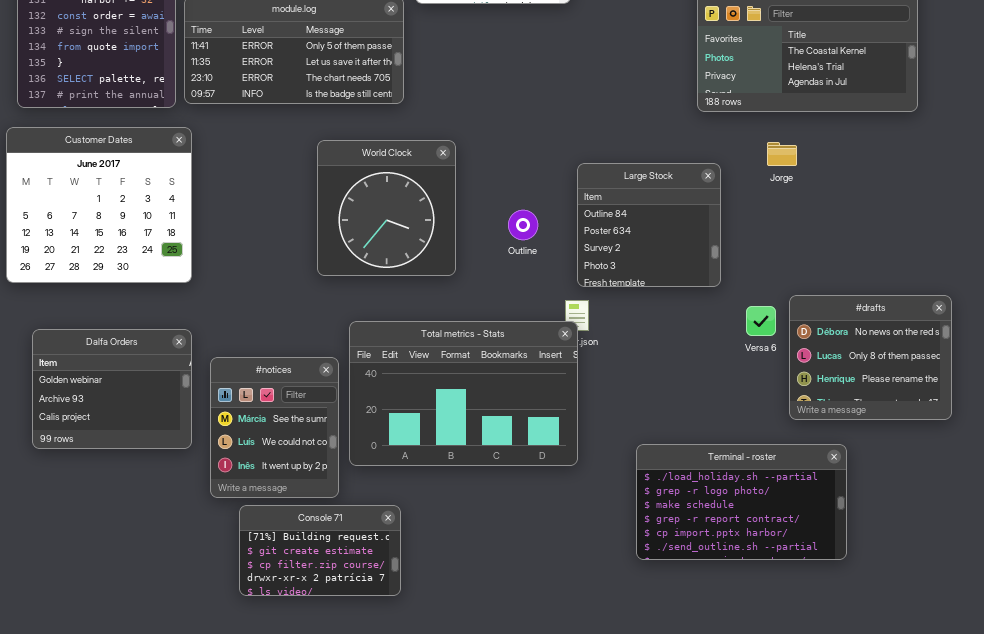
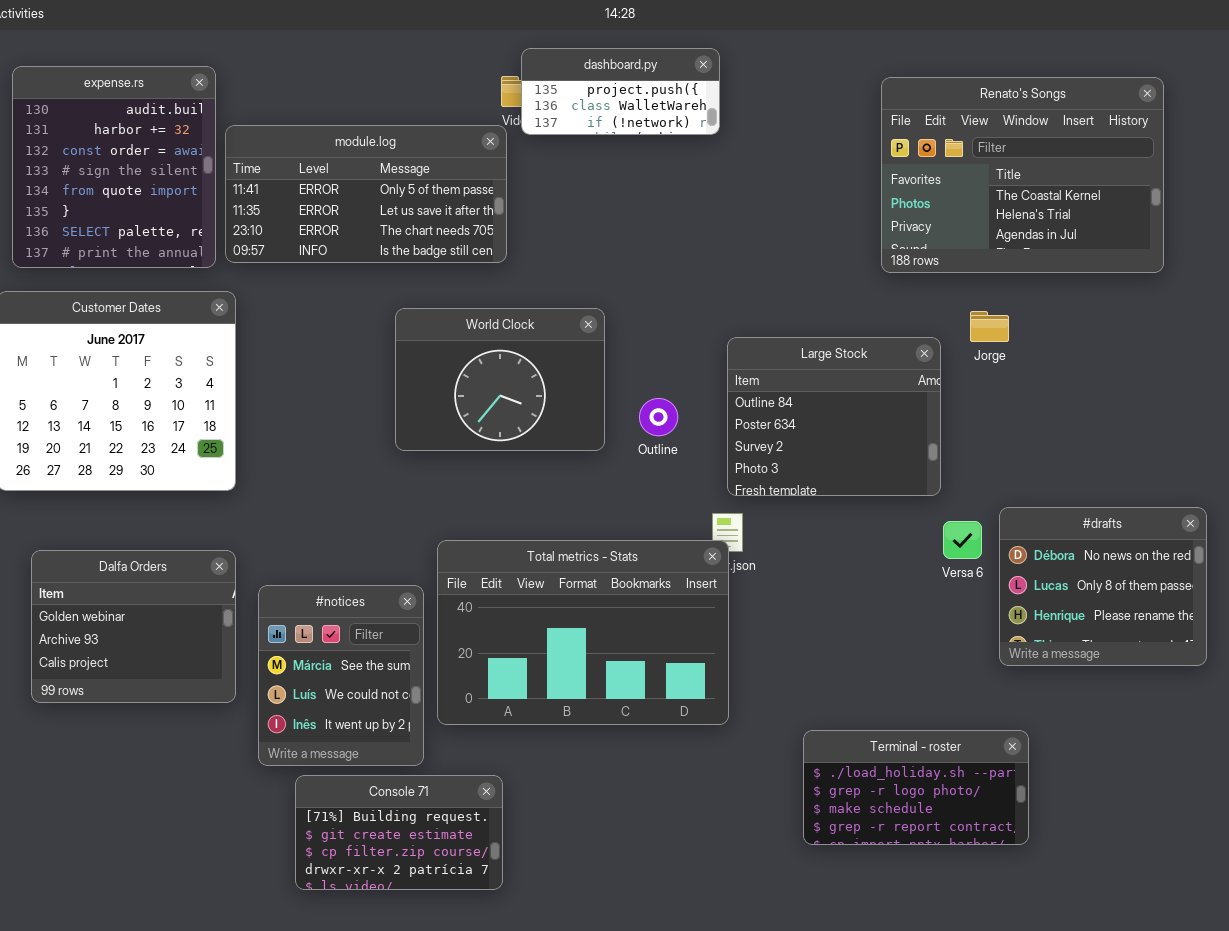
World Clock: [317,140,456,276] -> [395,308,605,451], resized
Large Stock: [577,163,721,287] -> [727,337,941,496], resized
Terminal - roster: [636,444,847,560] -> [803,730,1029,845], resized

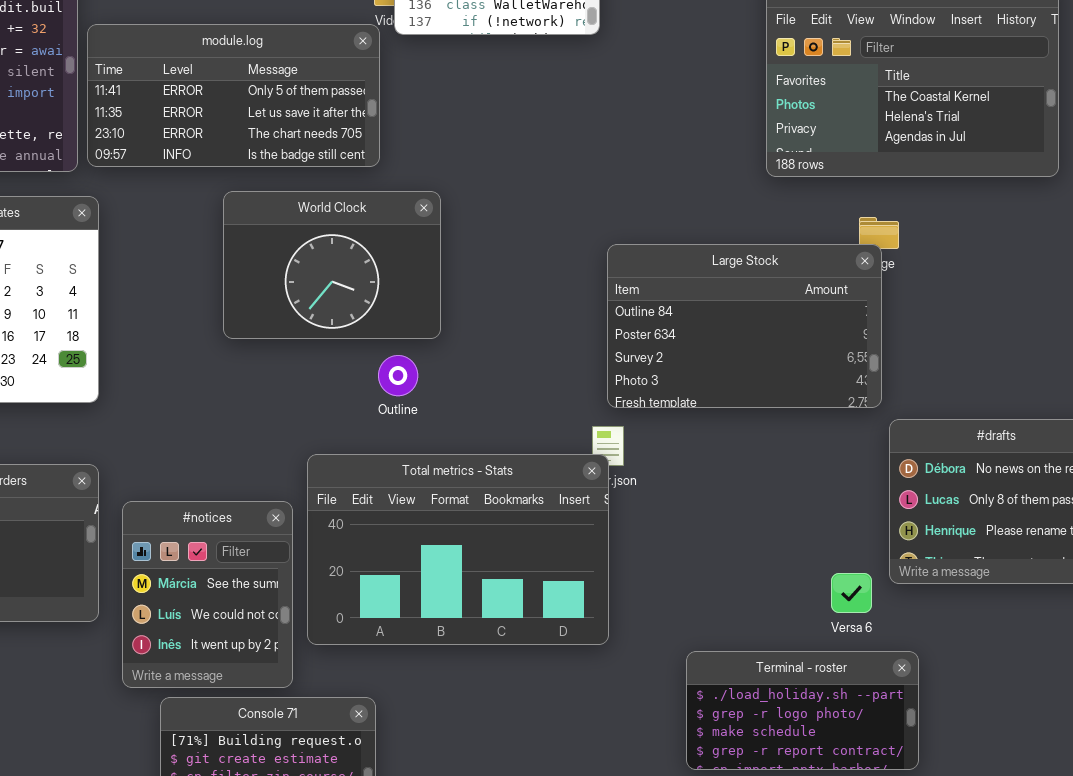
World Clock: [395,308,605,451] -> [223,191,441,339], moved
Large Stock: [727,337,941,496] -> [607,244,882,408], resized
Outline: [639,398,678,436] -> [378,355,418,396], moved
Versa 6: [943,521,982,559] -> [831,573,872,613], moved

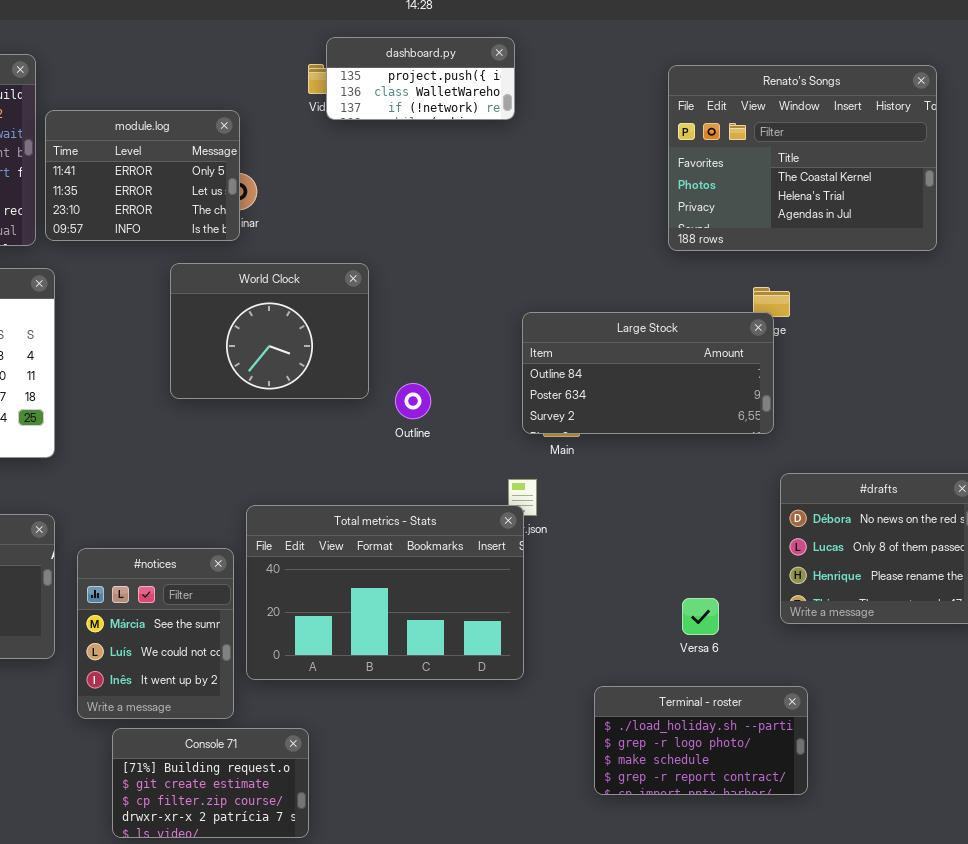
module.log: [87,24,380,167] -> [45,110,240,241], resized
Large Stock: [607,244,882,408] -> [522,312,774,434], resized
Outline: [378,355,418,396] -> [395,383,431,419], moved
Versa 6: [831,573,872,613] -> [682,598,719,635], moved

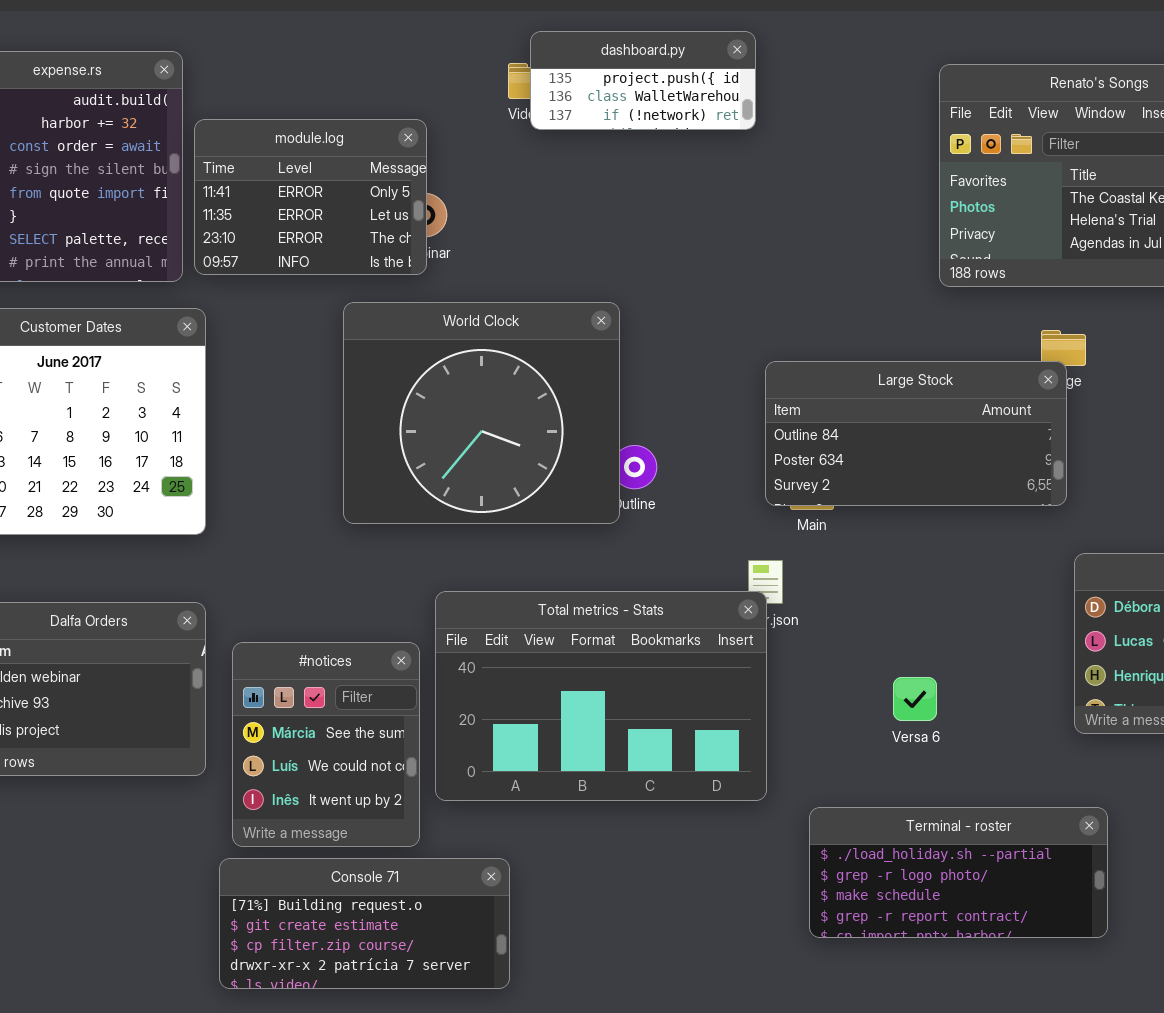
World Clock: [170,263,369,399] -> [343,302,620,524], resized
Versa 6: [682,598,719,635] -> [893,677,937,721], moved
Terminal - roster: [594,686,808,795] -> [809,807,1108,938], resized
Console 71: [112,728,309,838] -> [219,858,510,989], resized

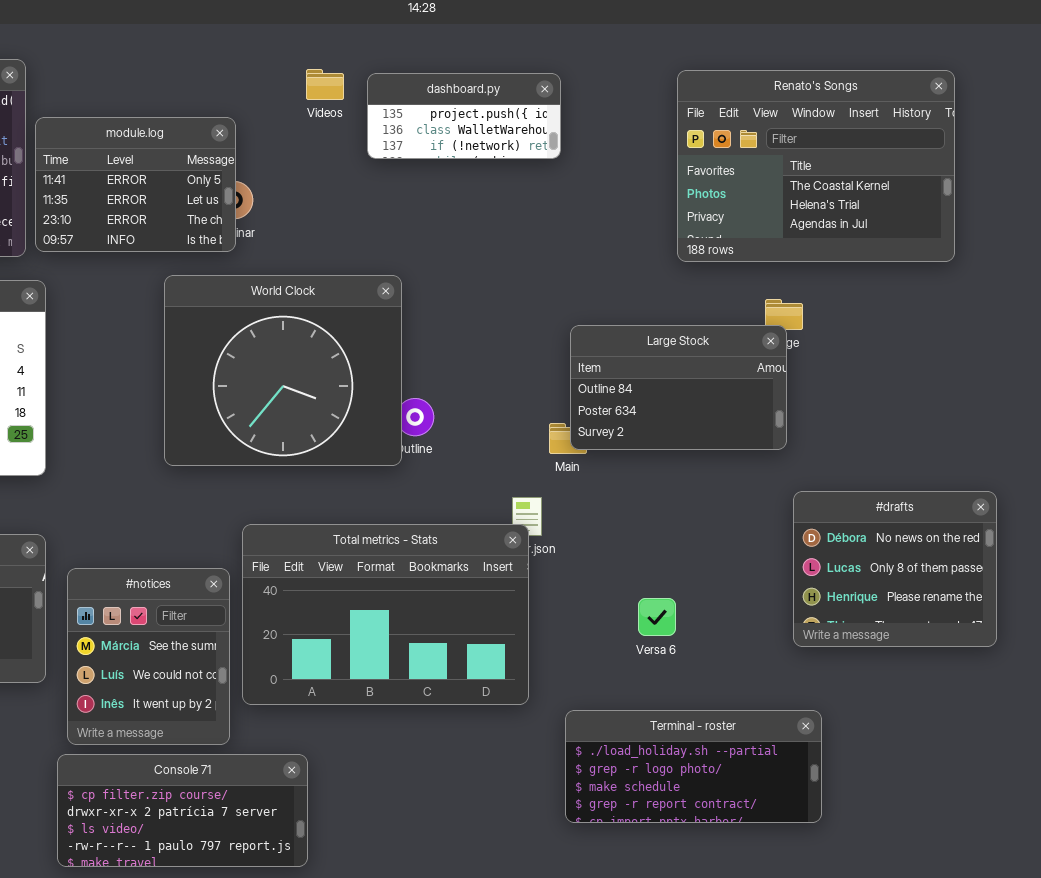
dashboard.py: [530,31,756,130] -> [367,73,561,159], moved
Large Stock: [765,361,1067,506] -> [570,325,787,450], resized
Console 71: [219,858,510,989] -> [57,754,308,867], scrolled down 2 rows

